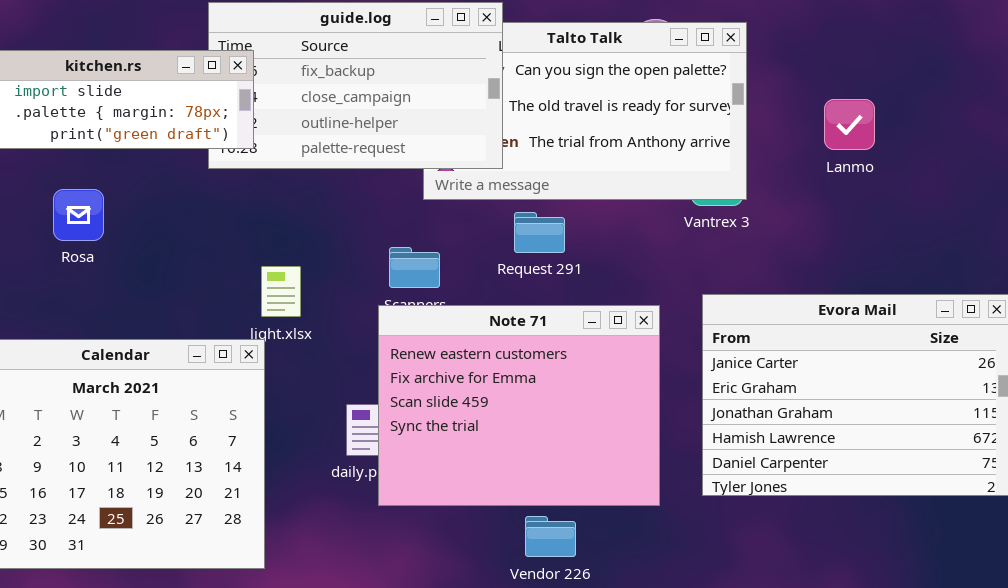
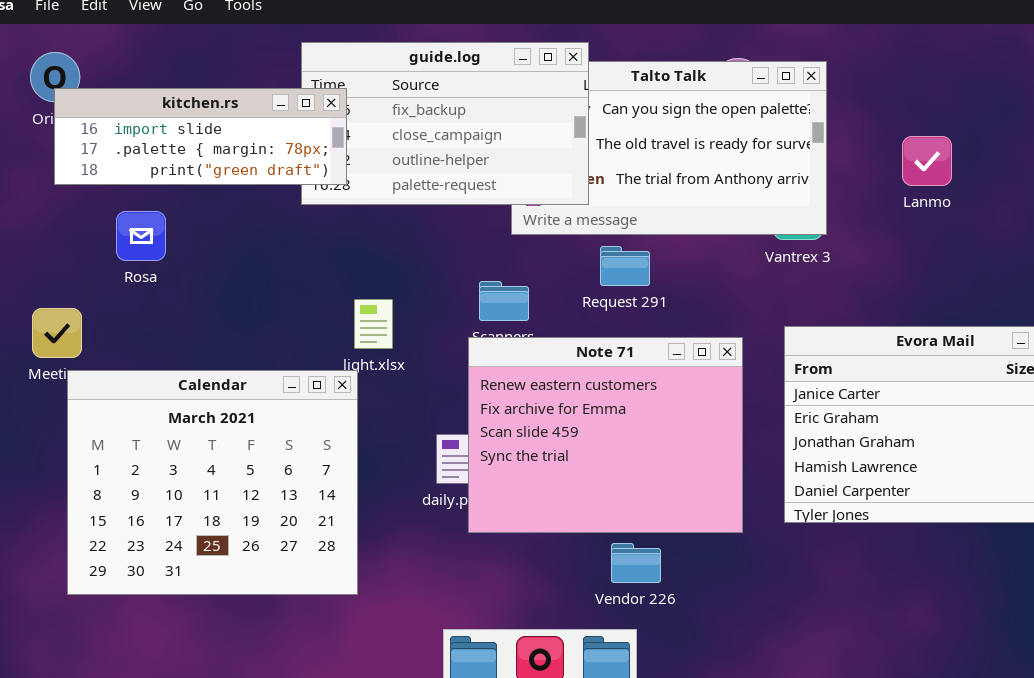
Rosa: [53,189,104,241] -> [116,211,166,261], moved

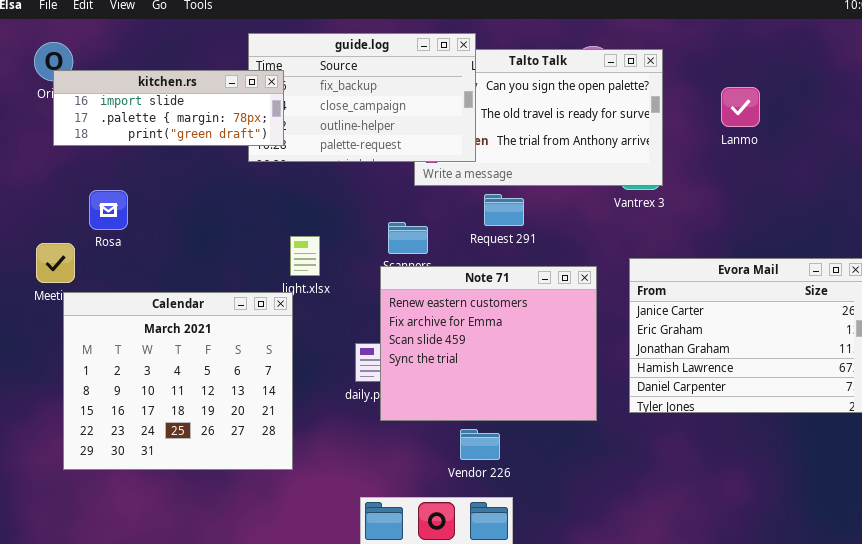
Lanmo: [902,136,952,186] -> [721,87,760,127], moved
Rosa: [116,211,166,261] -> [89,190,128,230], moved
Vendor 226: [611,543,661,583] -> [460,429,500,460], moved

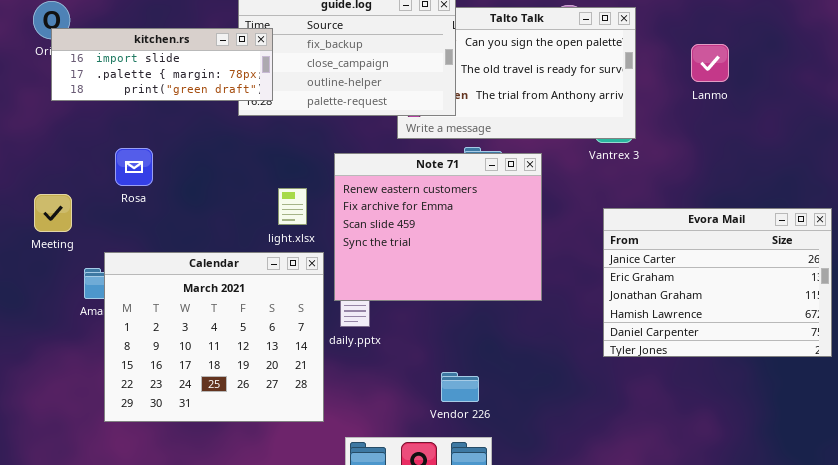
Rosa: [89,190,128,230] -> [115,148,153,186], moved
Note 71: [380,266,597,421] -> [334,153,542,301], moved
Calendar: [63,292,293,470] -> [104,252,324,422], moved

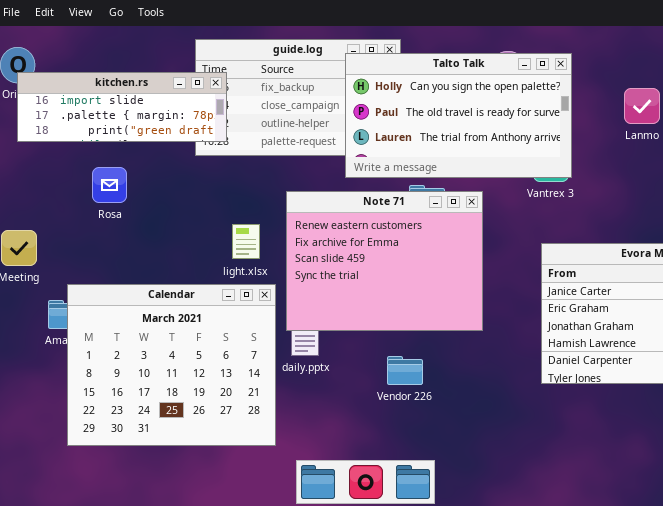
Talto Talk: [397,7,636,139] -> [345,53,572,178], raised
Rosa: [115,148,153,186] -> [92,167,127,203], moved
Vendor 226: [441,372,479,402] -> [387,356,423,385], moved

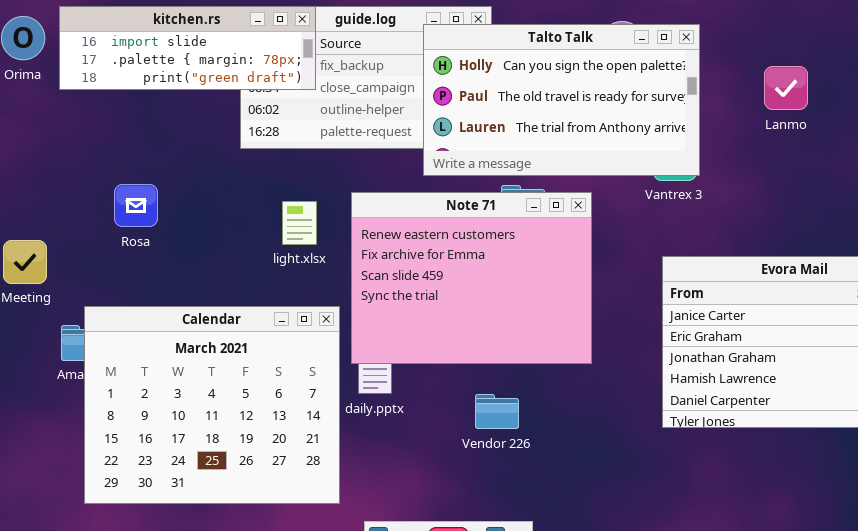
kitchen.rs: [17,72,227,142] -> [59,6,316,90], moved
Rosa: [92,167,127,203] -> [114,184,158,227], moved
light.xlsx: [232,224,260,259] -> [282,201,317,245], moved

